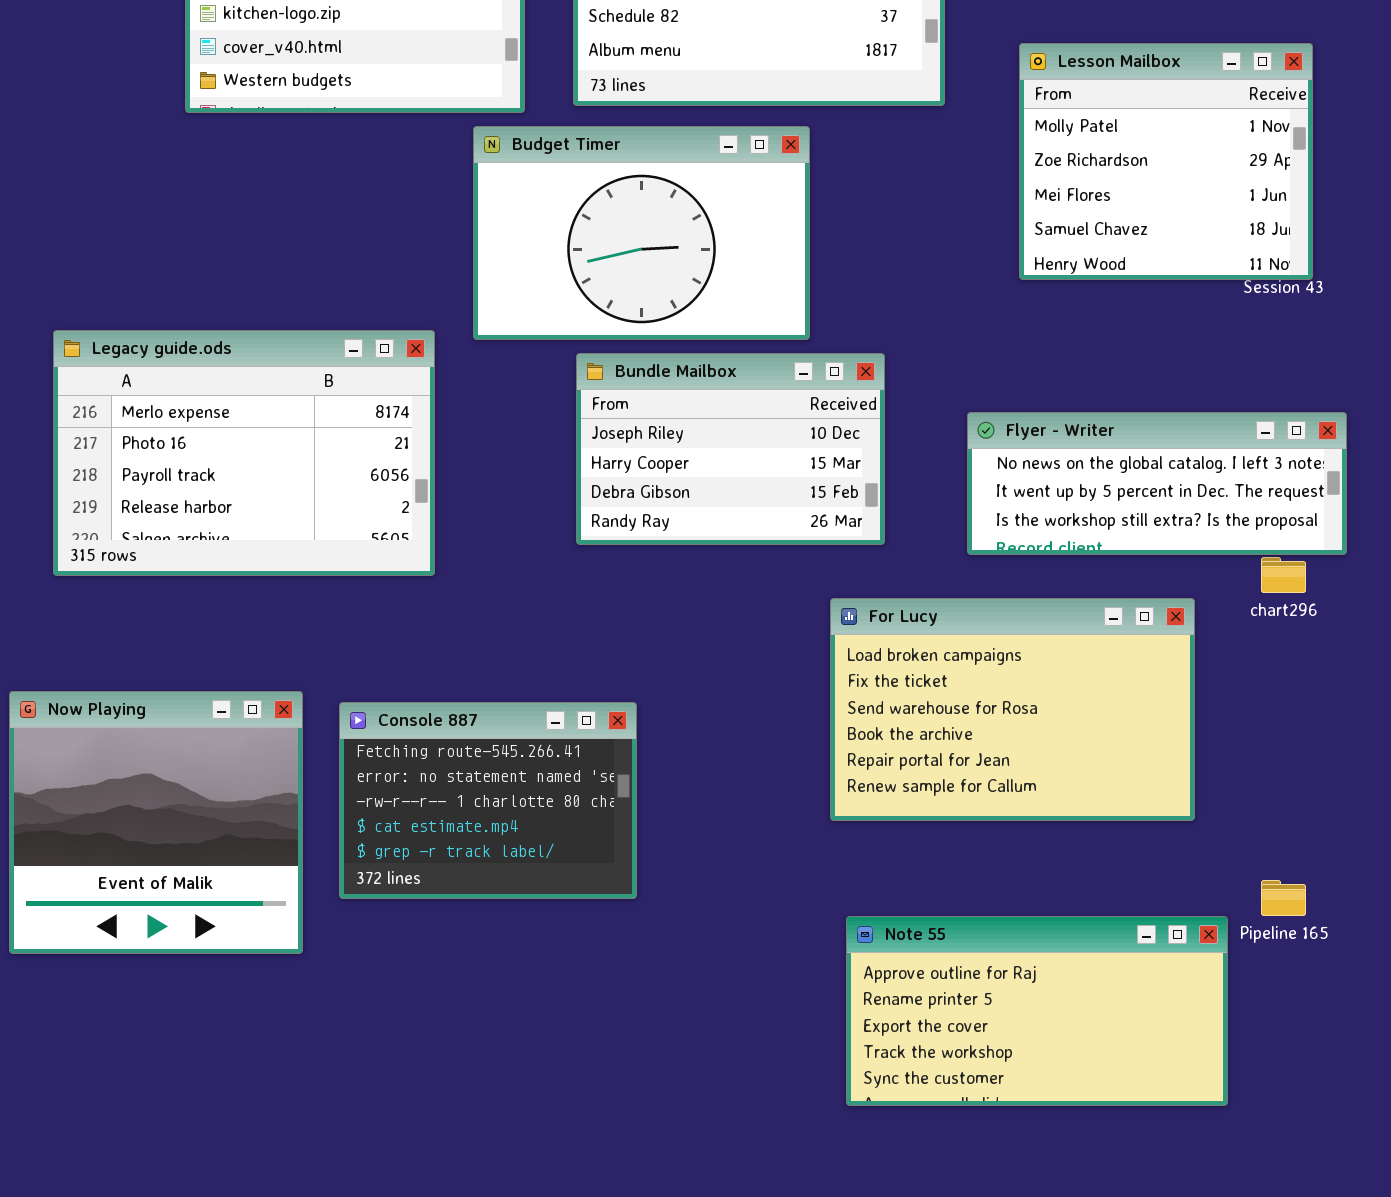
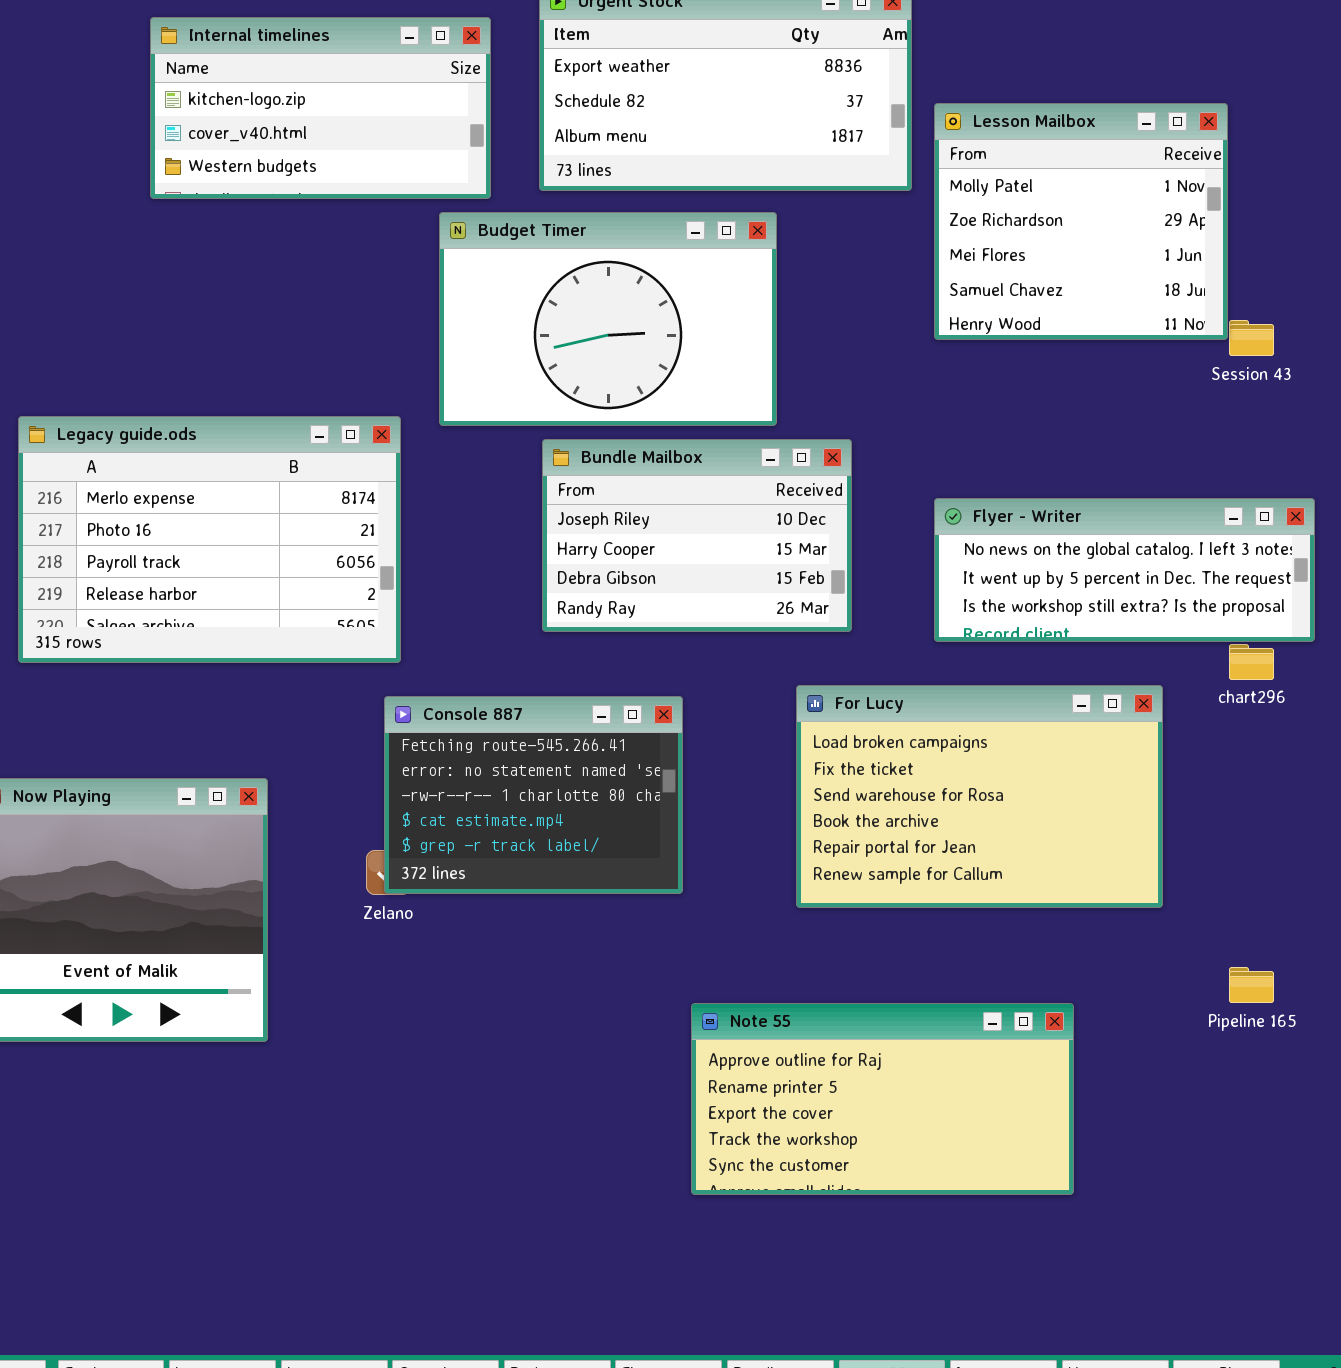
Lesson Mailbox: [1019,43,1313,280] -> [934,103,1228,340], moved
Console 887: [339,702,637,899] -> [384,696,683,894], moved
Note 55: [846,916,1228,1106] -> [691,1003,1074,1195], moved

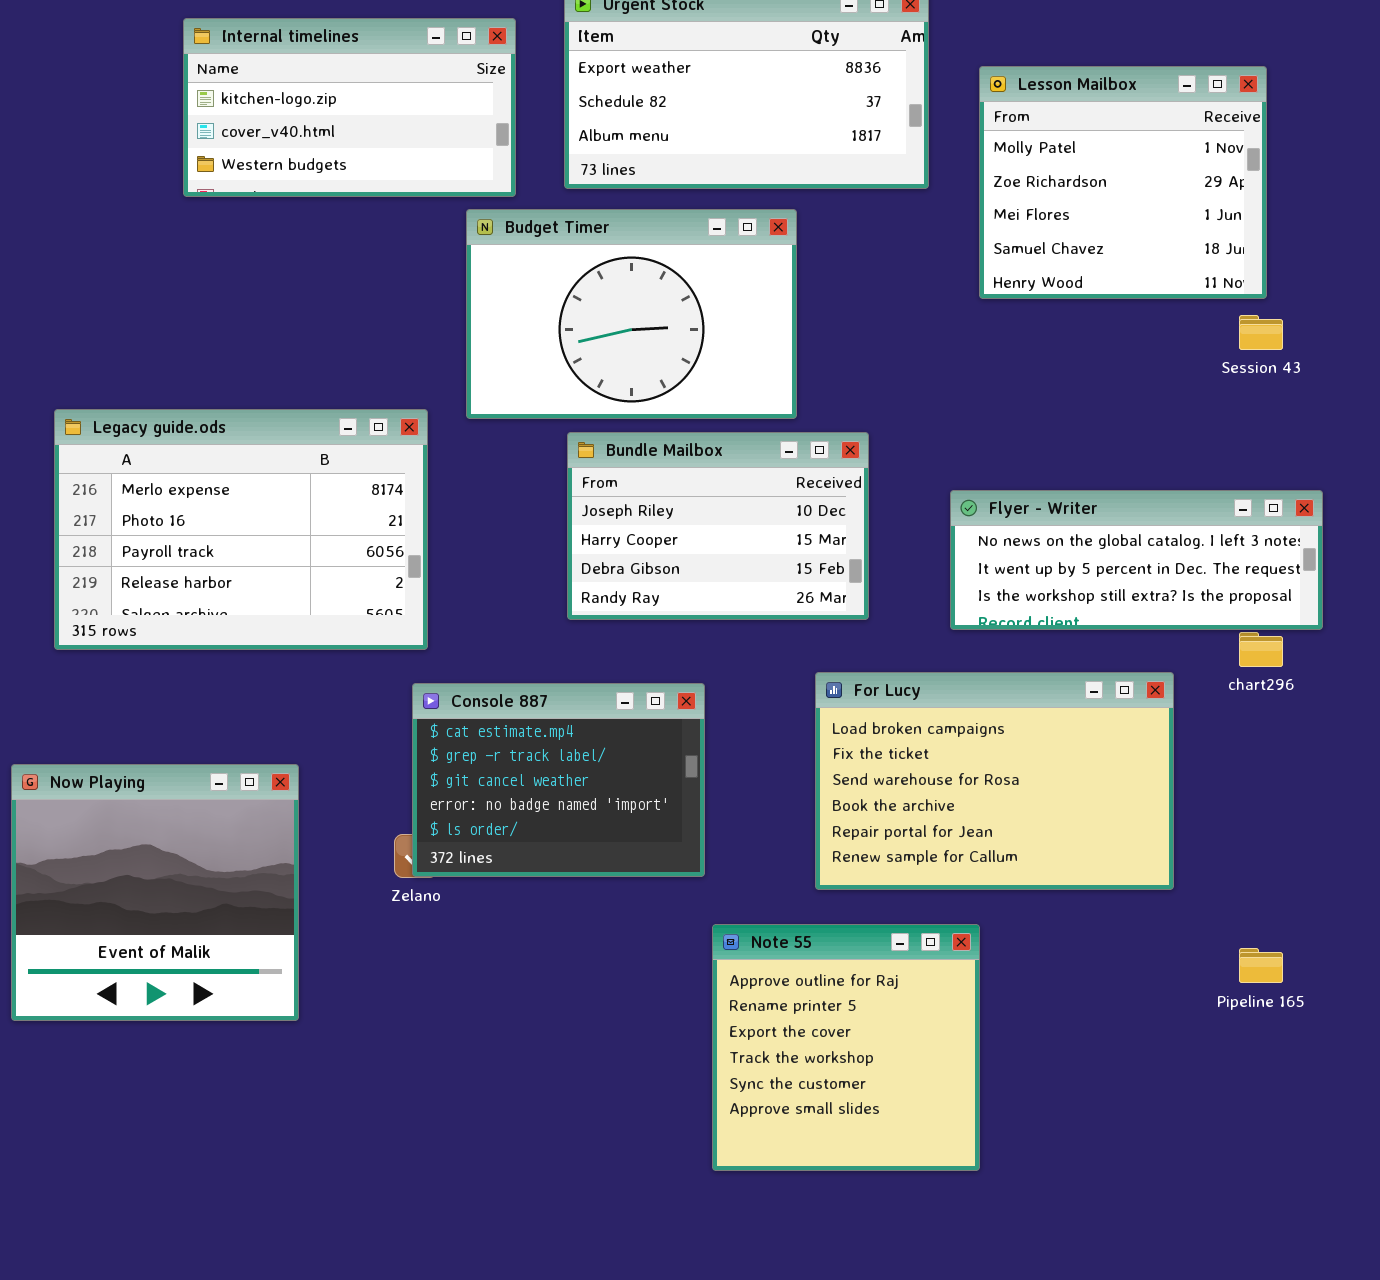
Lesson Mailbox: [934,103,1228,340] -> [979,66,1267,299], moved
Console 887: [384,696,683,894] -> [412,683,705,877], scrolled down 3 rows
Note 55: [691,1003,1074,1195] -> [712,924,980,1171], resized

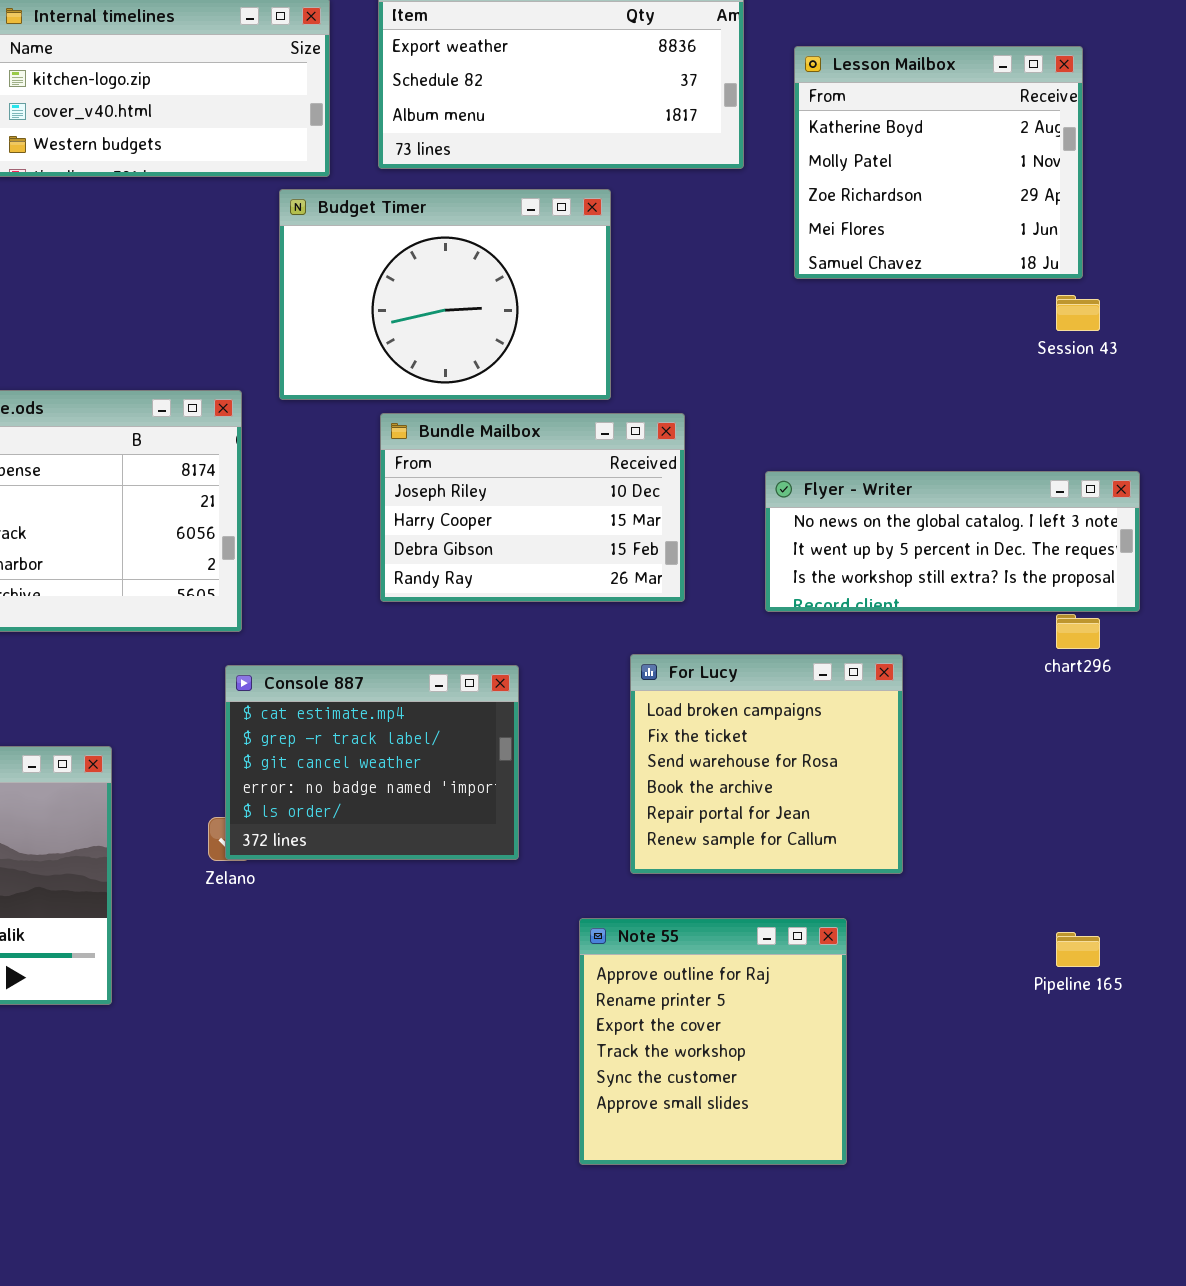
Lesson Mailbox: [979,66,1267,299] -> [794,46,1083,279], scrolled up 1 row
For Lucy: [815,672,1174,890] -> [630,654,903,874], resized
Note 55: [712,924,980,1171] -> [579,918,847,1165], moved

